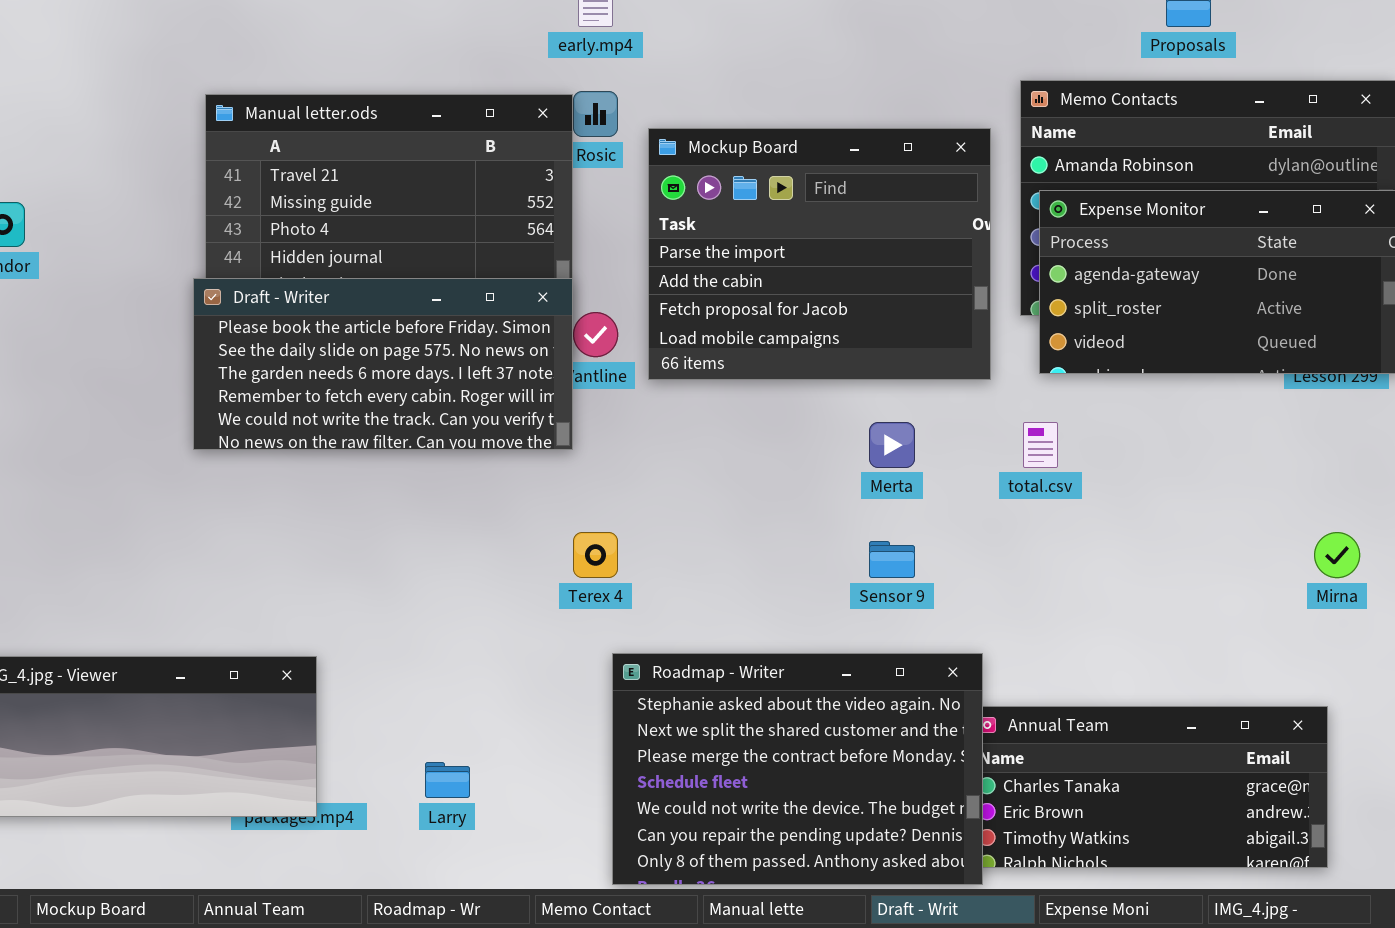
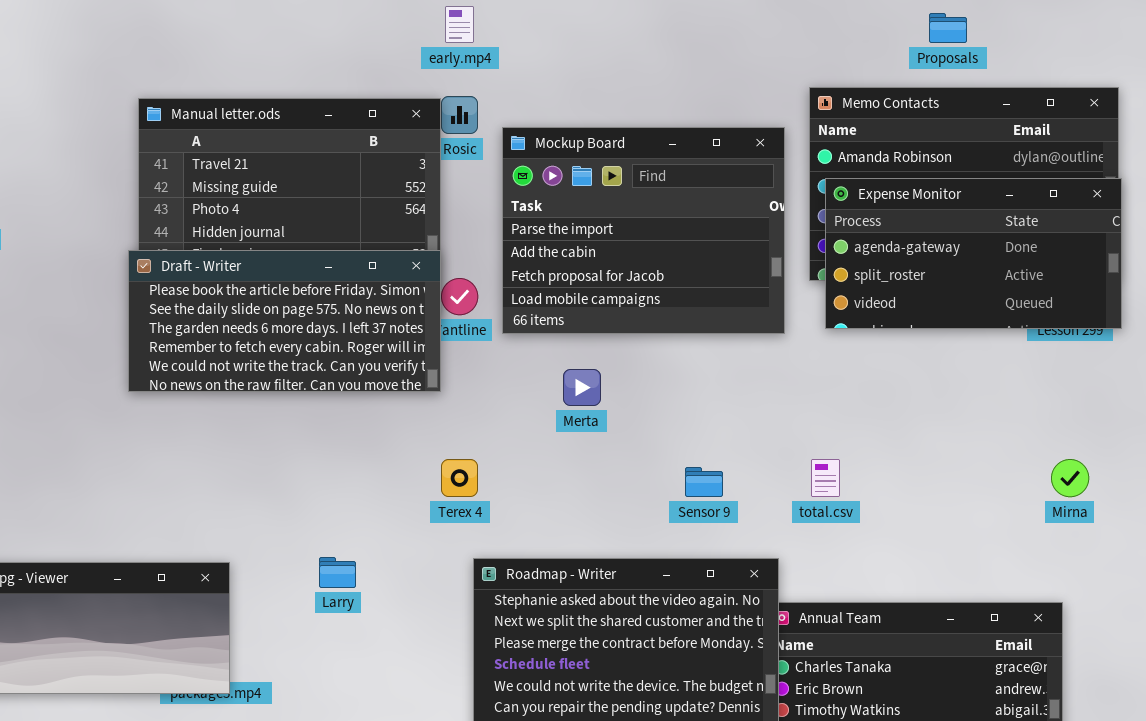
Merta: [869,422,915,468] -> [563,369,601,406], moved
total.csv: [1023,422,1058,468] -> [811,459,840,497], moved
Larry: [425,762,470,798] -> [319,557,356,588], moved

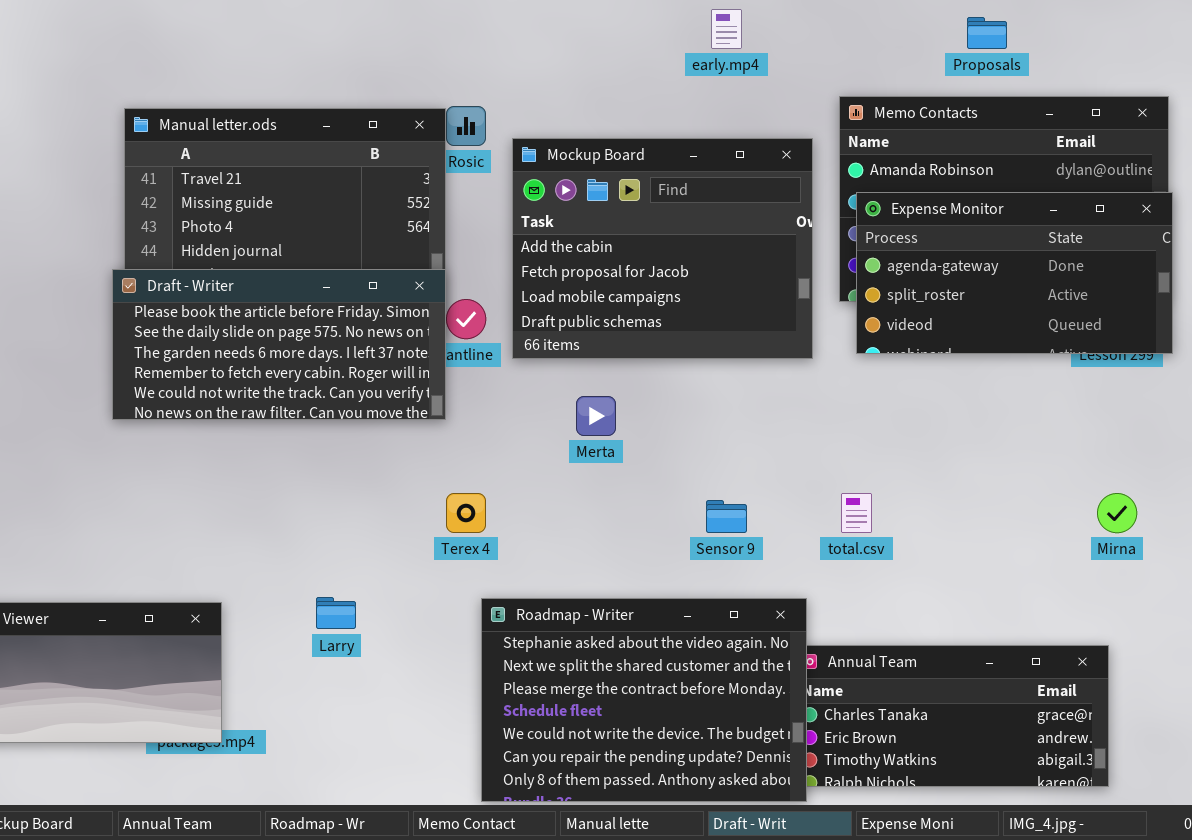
early.mp4: [445,6,474,43] -> [711,9,742,49], moved
Mockup Board: [502,127,785,334] -> [512,138,813,359], scrolled down 1 row

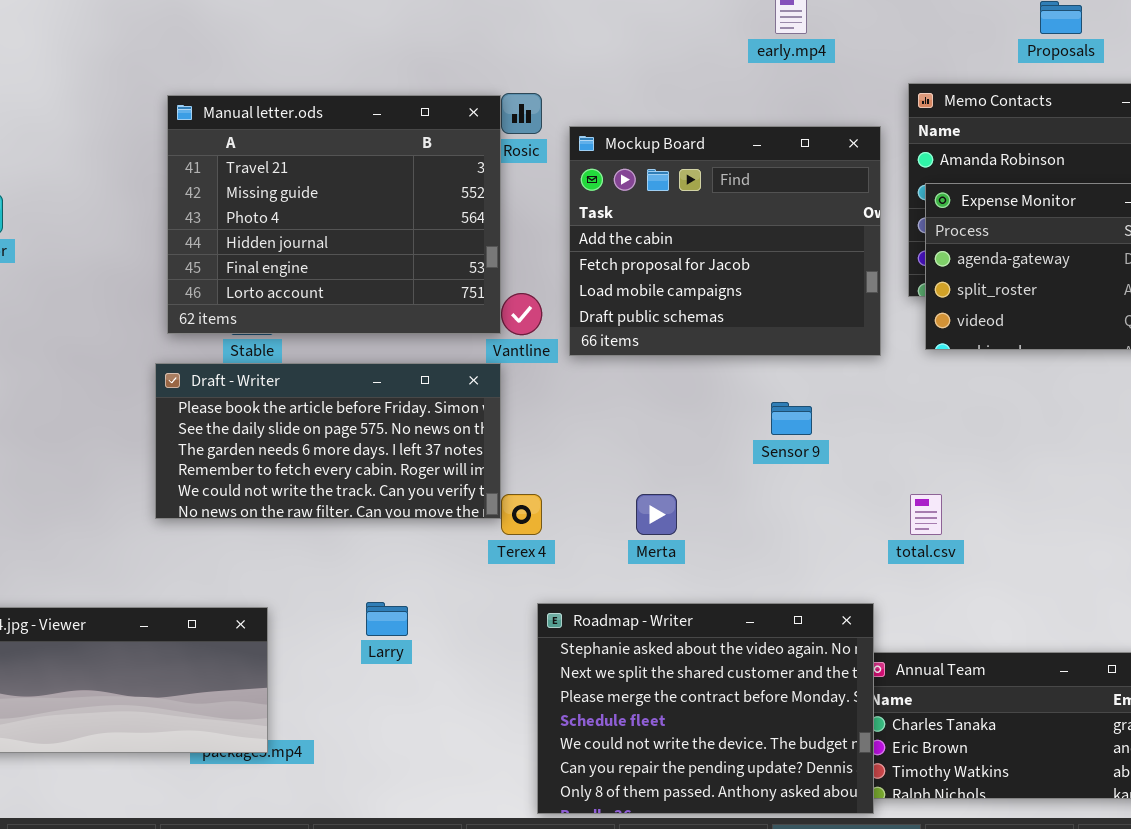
Draft - Writer: [112,269,446,420] -> [155,363,501,519], moved
Merta: [576,396,616,436] -> [636,494,677,535], moved
Sensor 9: [706,500,747,533] -> [771,402,812,435], moved

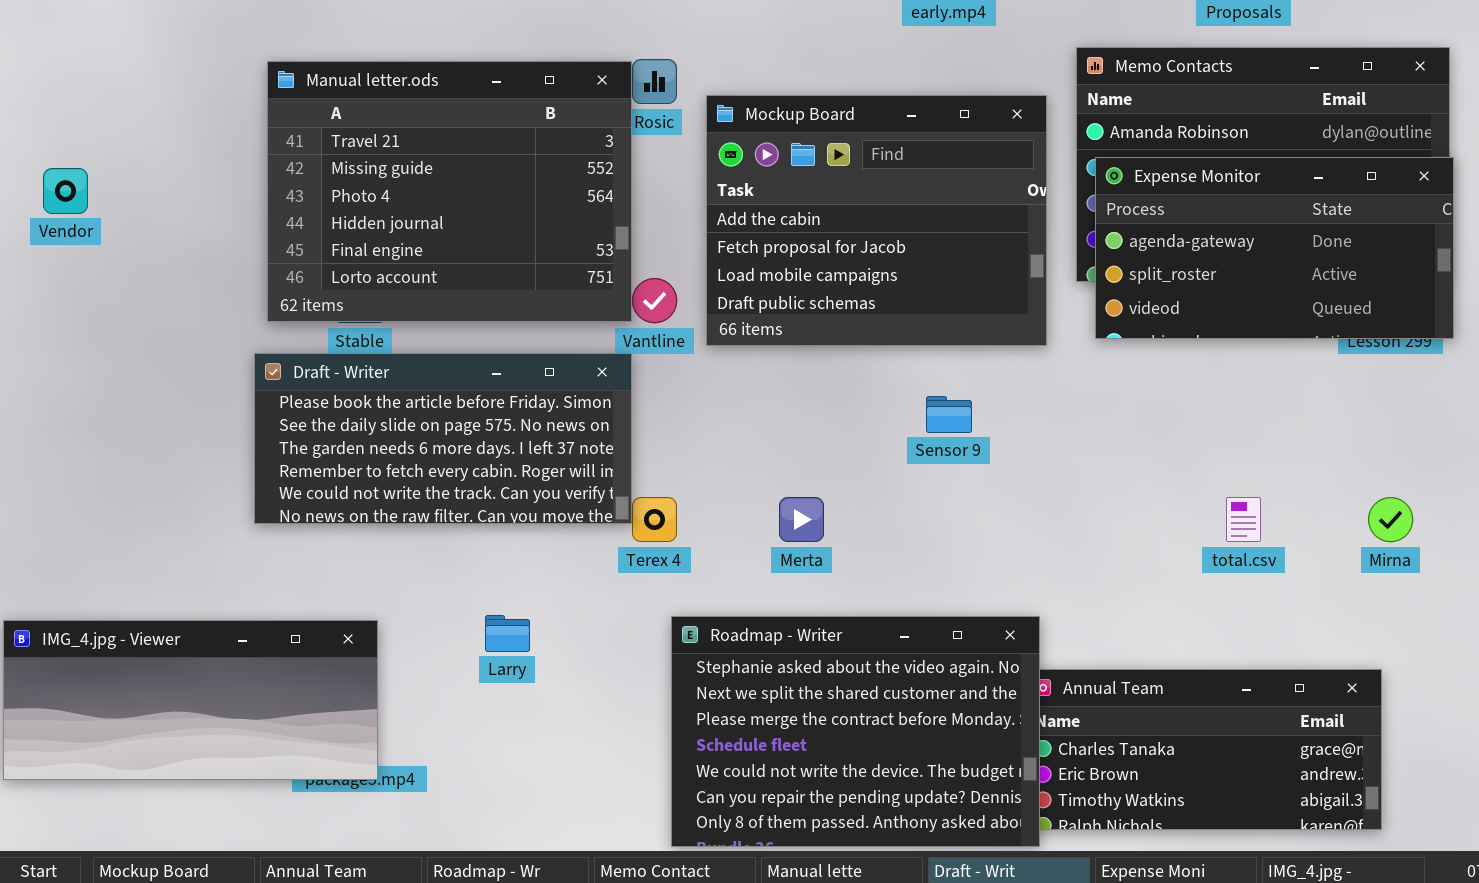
total.csv: [910,494,942,535] -> [1226,497,1261,542], moved

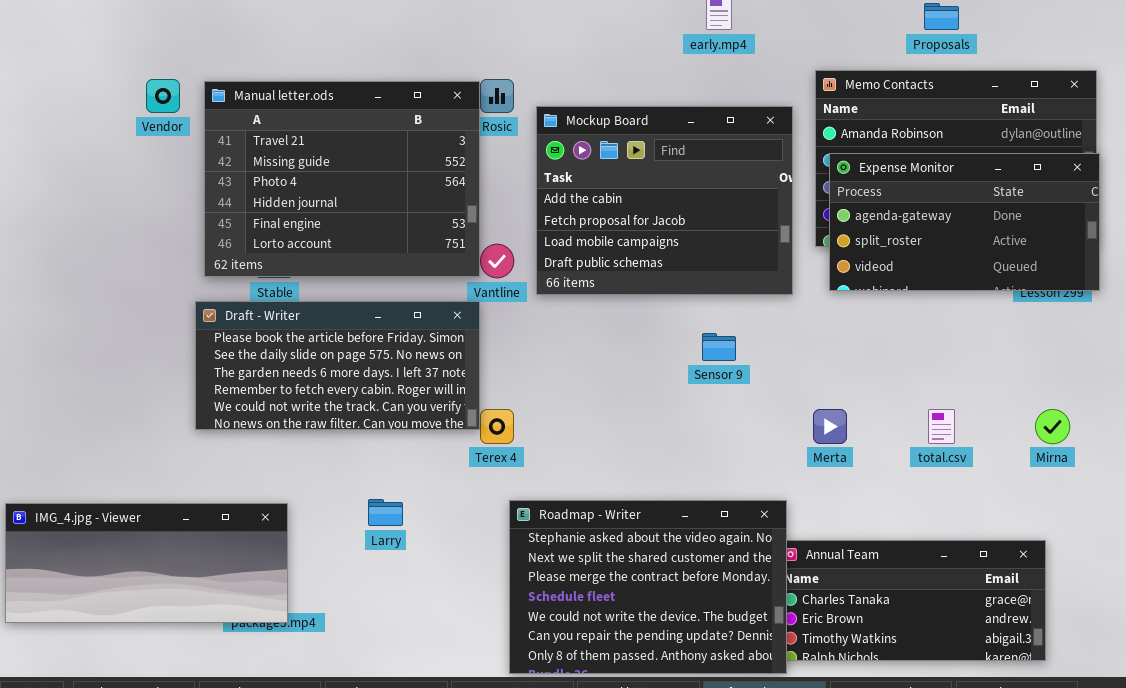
Vendor: [43,168,88,214] -> [146,79,180,113], moved
Merta: [779,497,824,542] -> [813,409,847,444], moved

